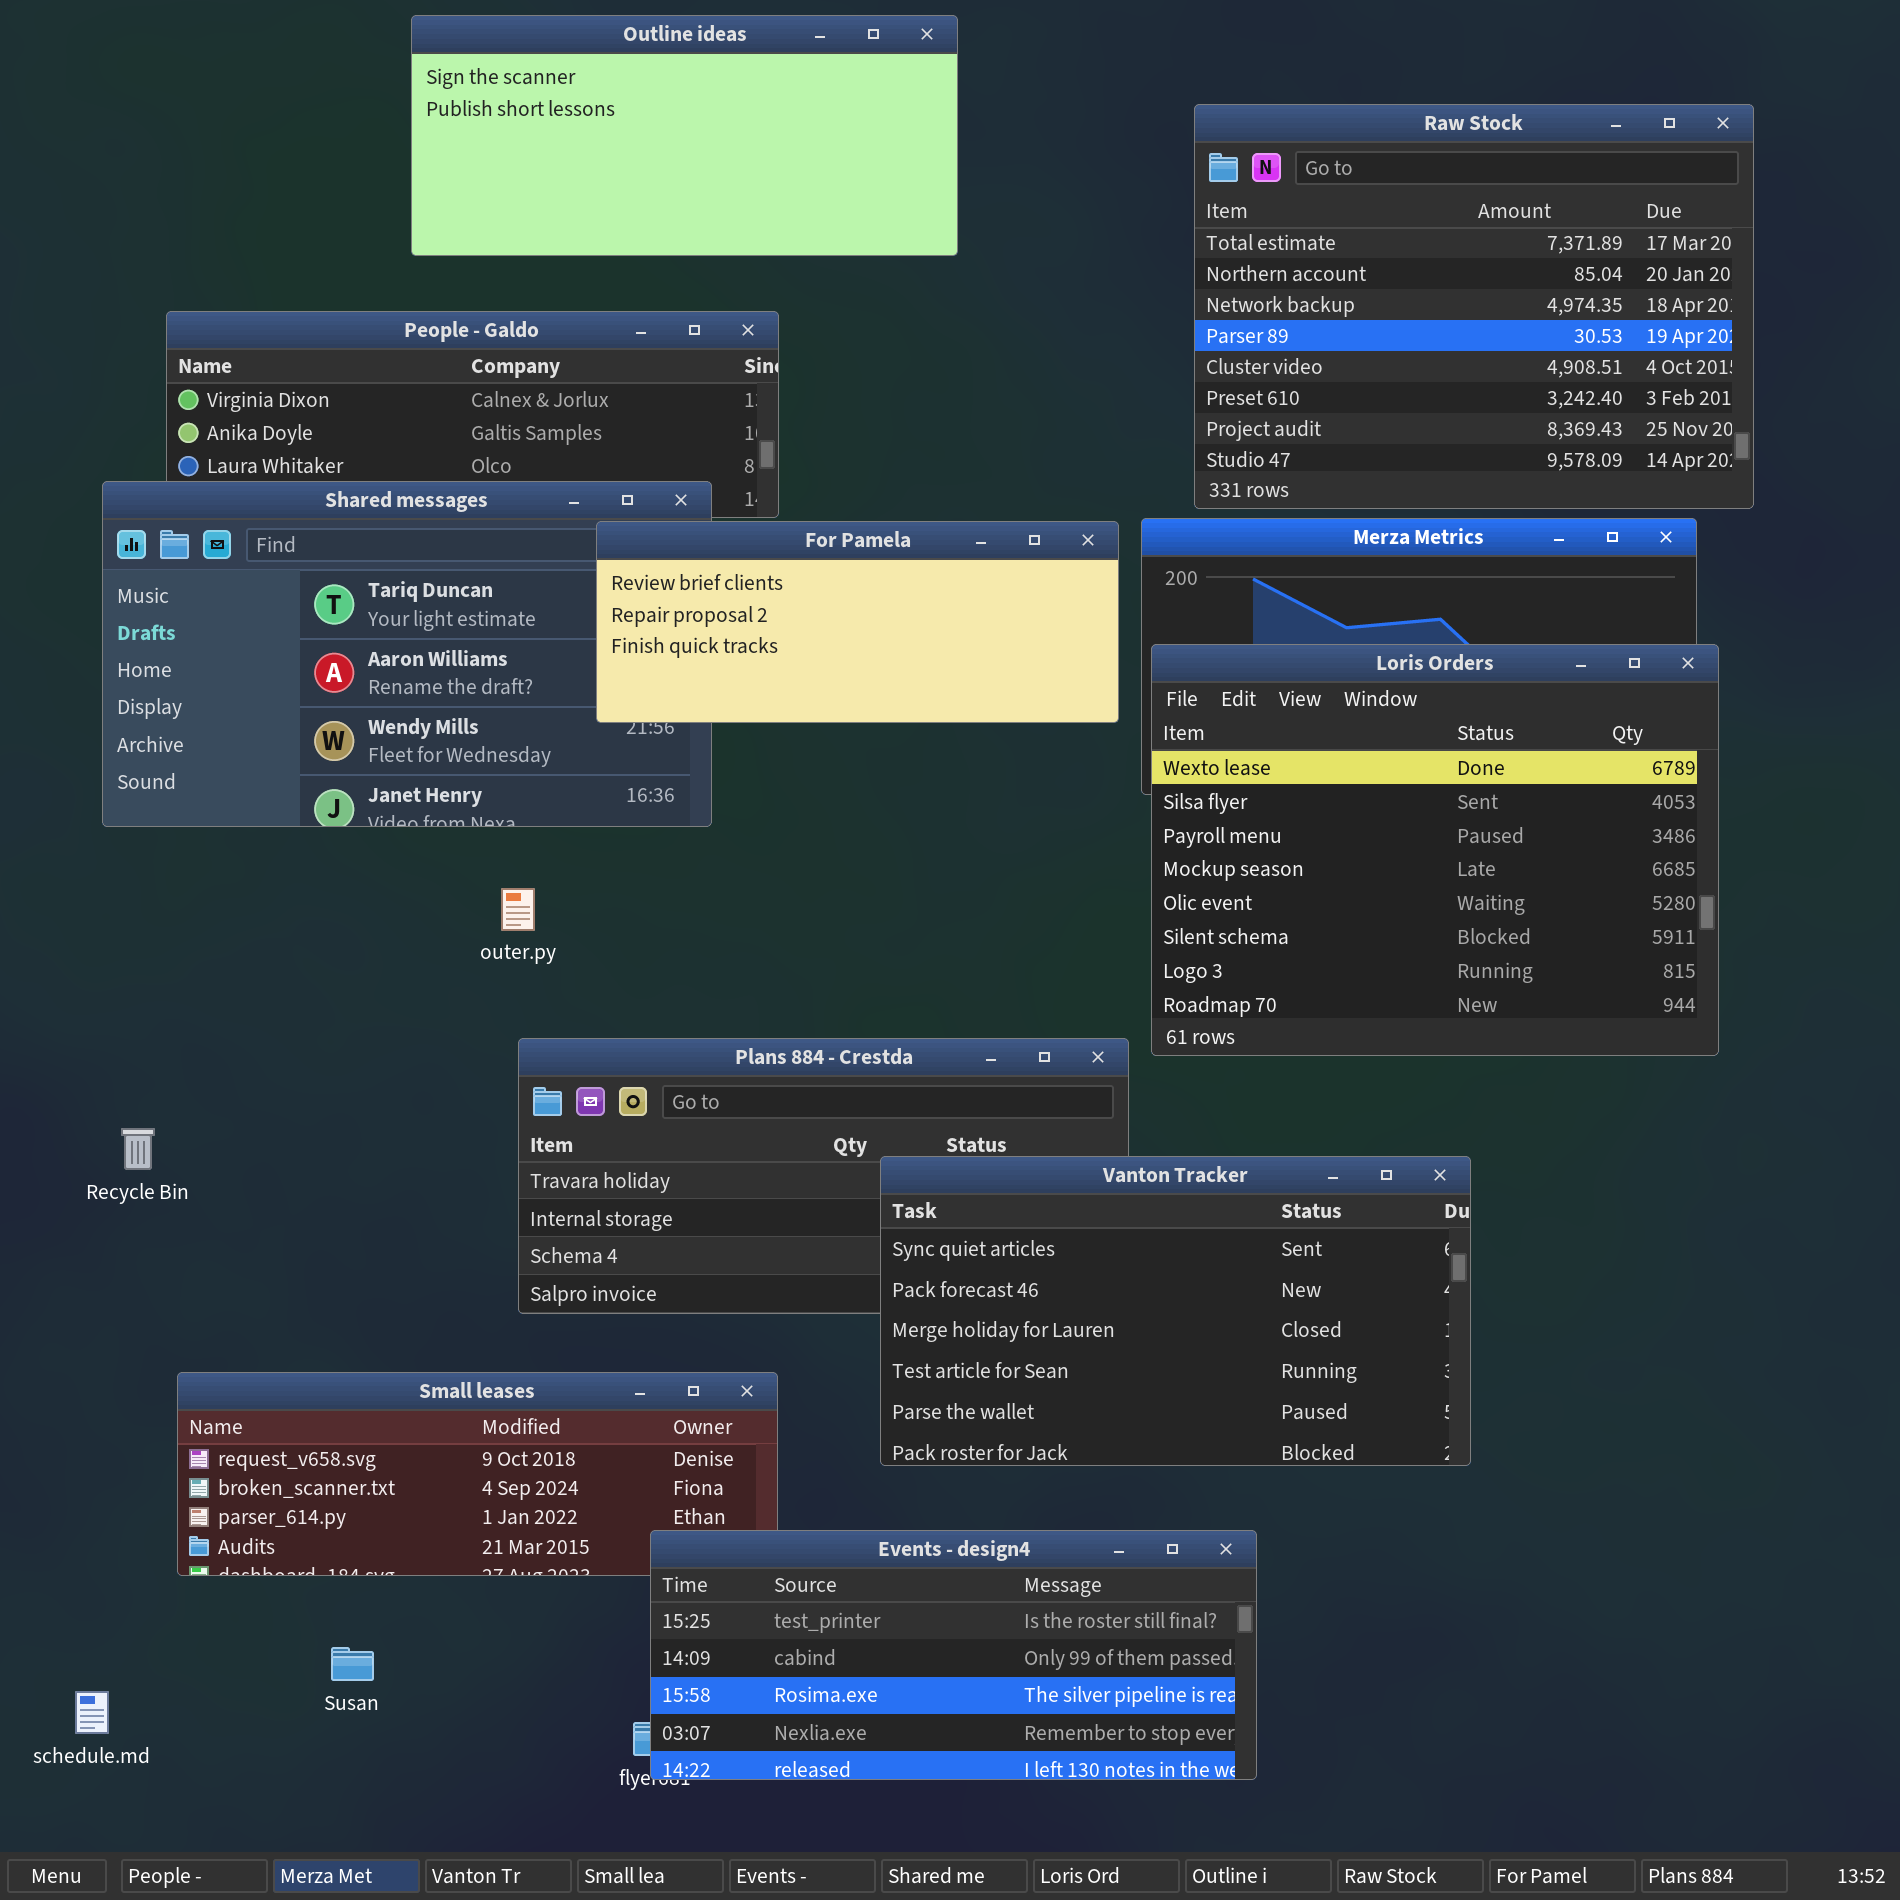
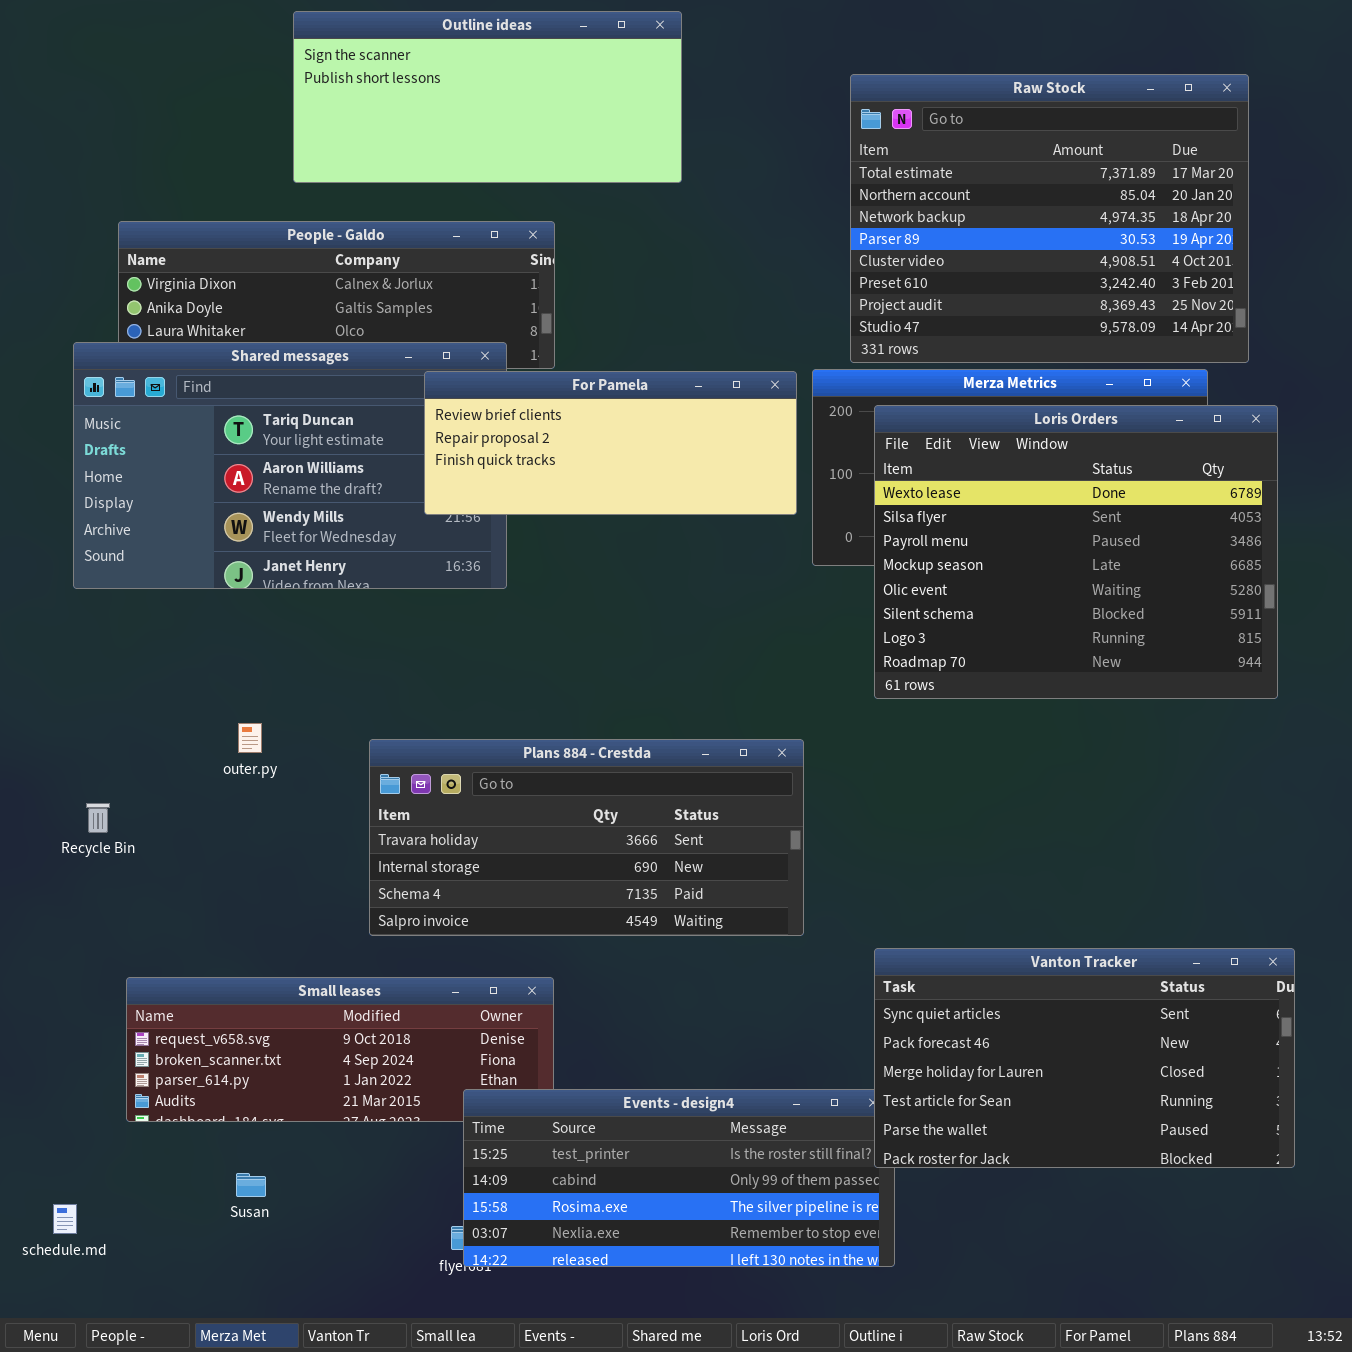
Loris Orders: [1151,644,1719,1056] -> [874,405,1278,699], moved
outer.py: [501,888,535,931] -> [238,723,262,753], moved
Vanton Tracker: [880,1156,1471,1466] -> [874,948,1295,1168], moved

